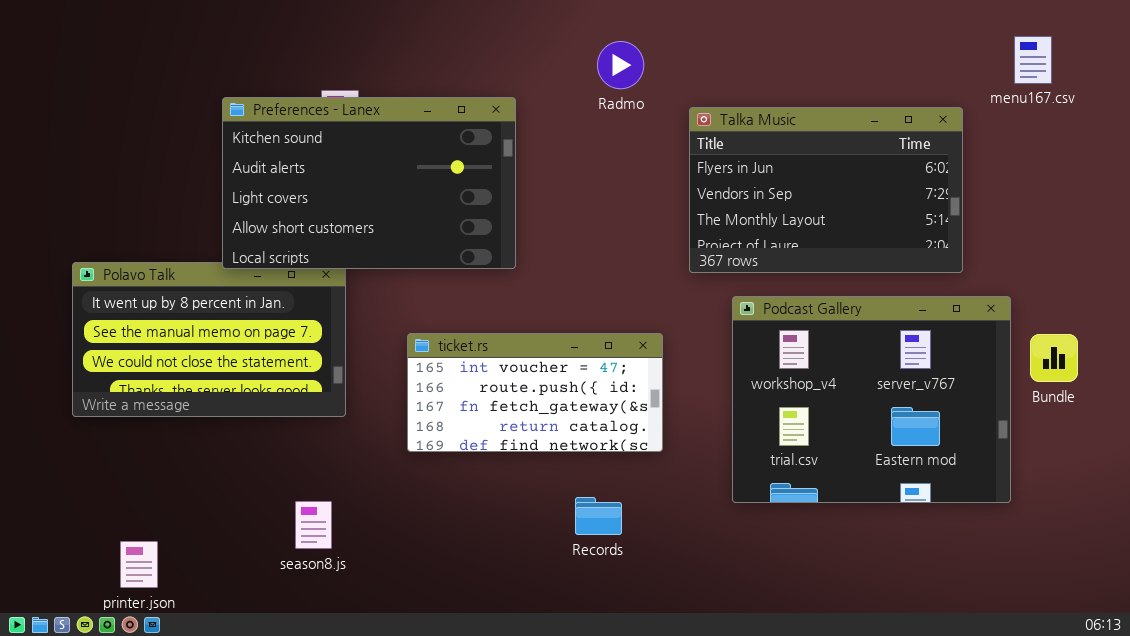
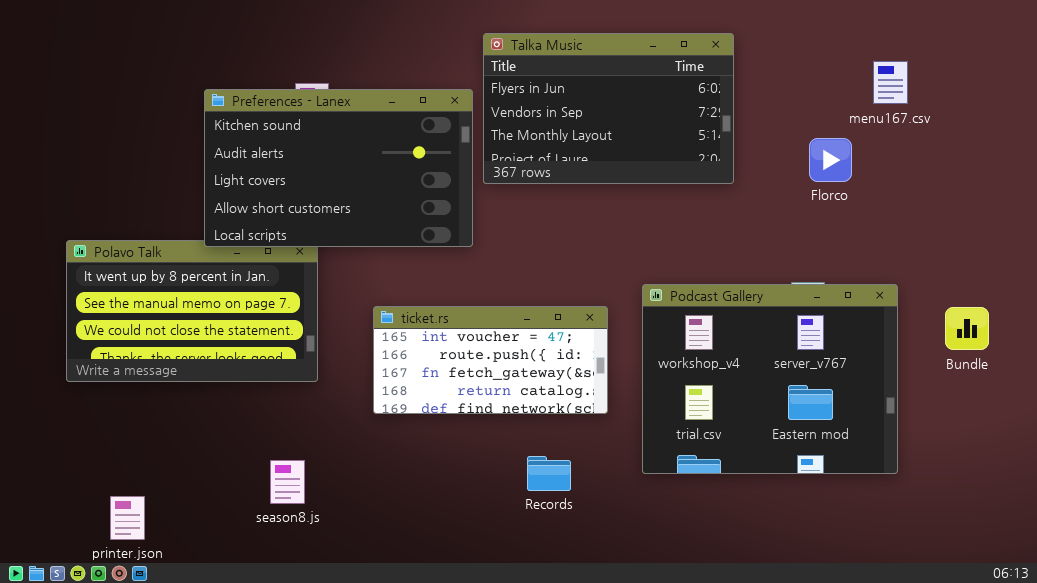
menu167.csv: [1014,36,1052,84] -> [873,61,908,104], moved
Talka Music: [689,107,963,273] -> [483,33,734,184], moved
Podcast Gallery: [732,296,1011,503] -> [642,284,898,474], moved

